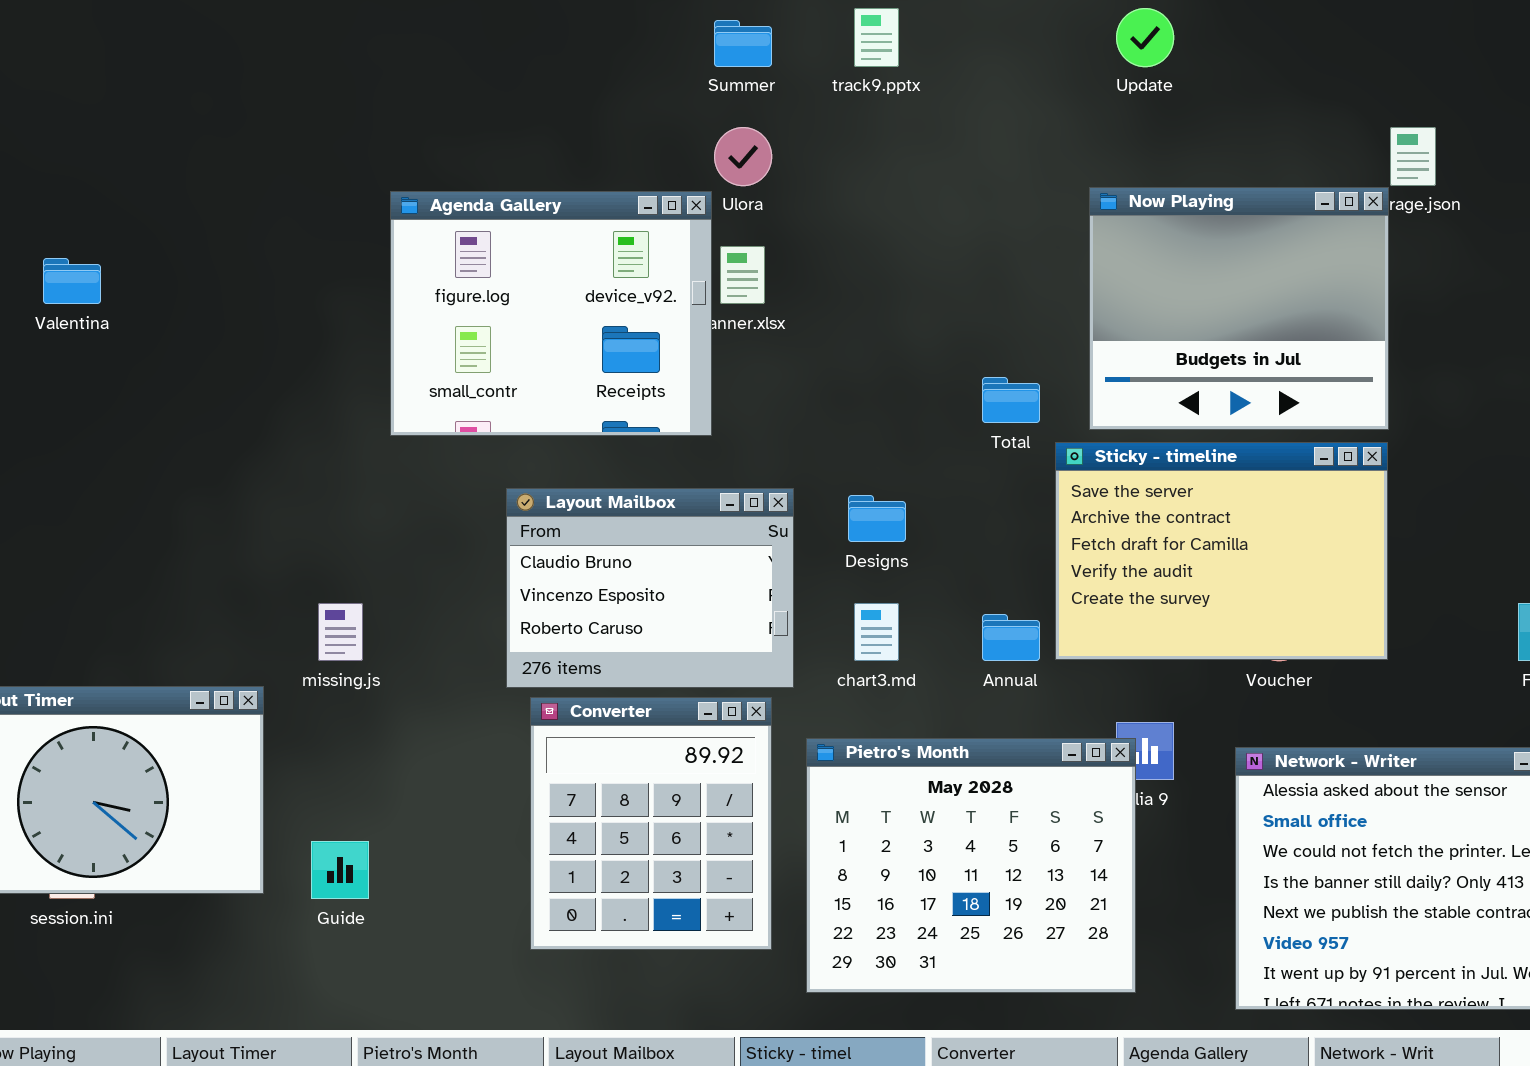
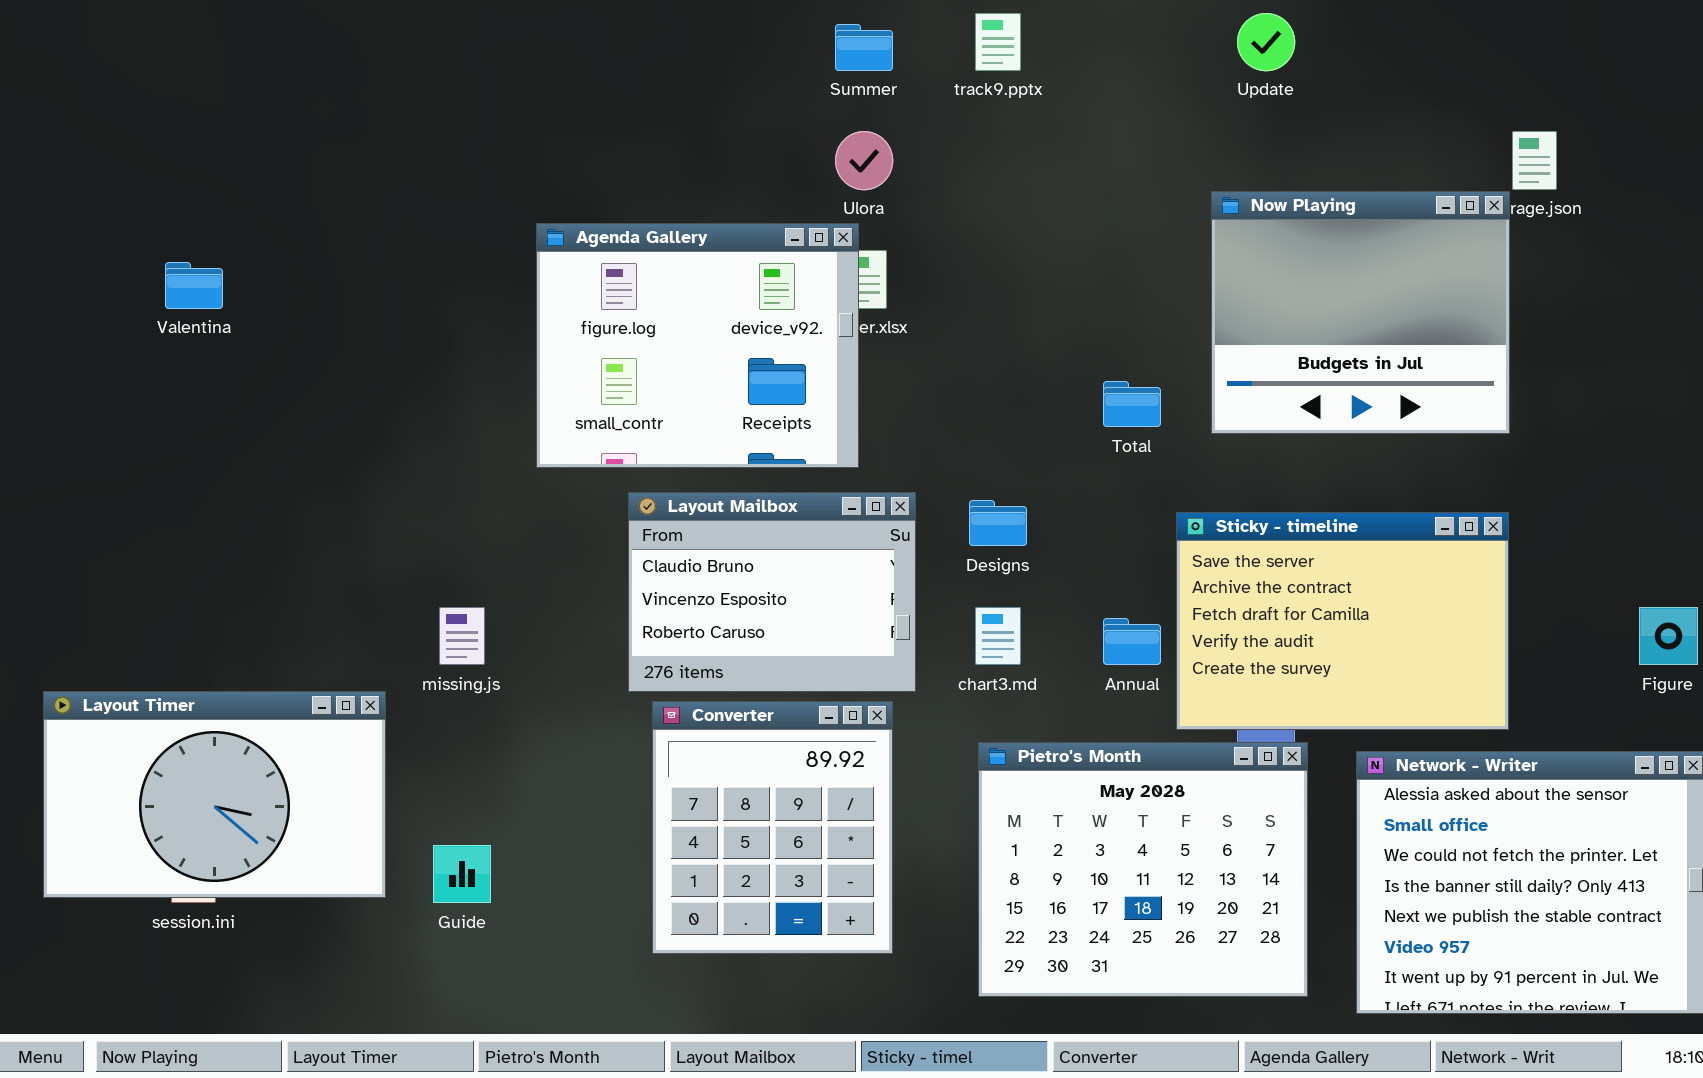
Agenda Gallery: [390,191,712,436] -> [536,223,859,468], moved
Sticky - timeline: [1055,442,1388,660] -> [1176,512,1509,730], moved
Pietro's Month: [806,738,1136,993] -> [978,742,1308,997], moved

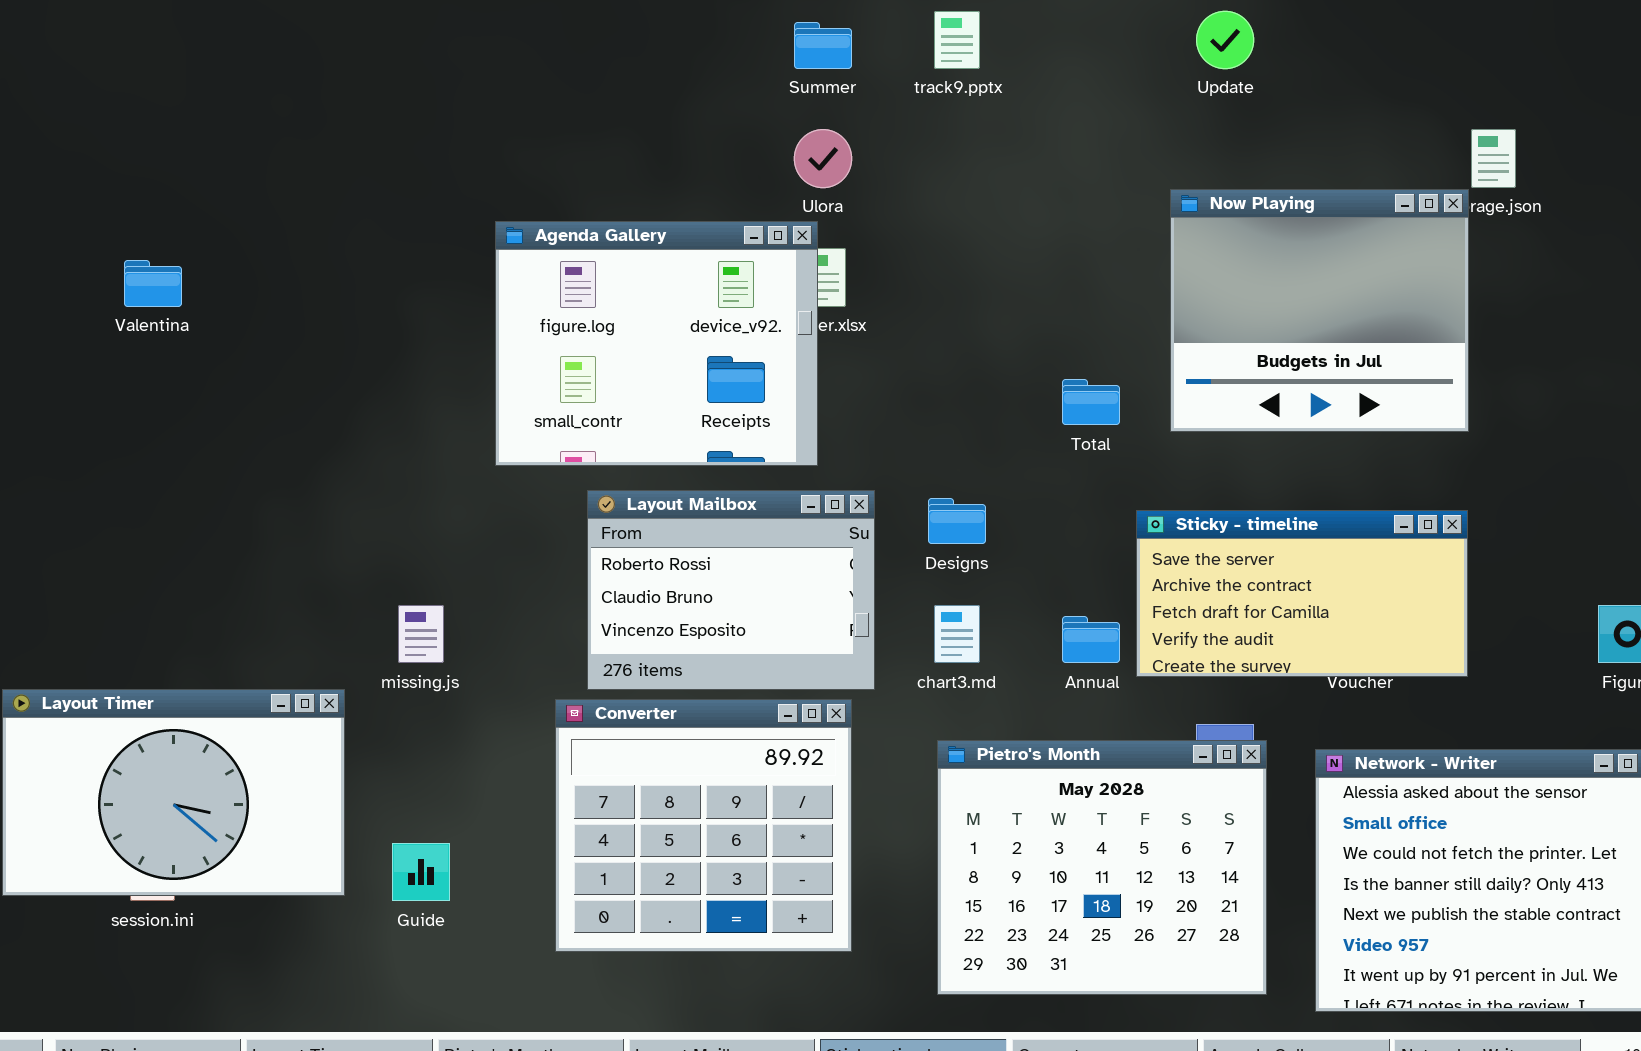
Layout Mailbox: [628,492,916,692] -> [587,490,875,690], scrolled up 1 row
Sticky - timeline: [1176,512,1509,730] -> [1136,510,1468,677], resized
Converter: [652,701,893,954] -> [555,699,852,952], resized

